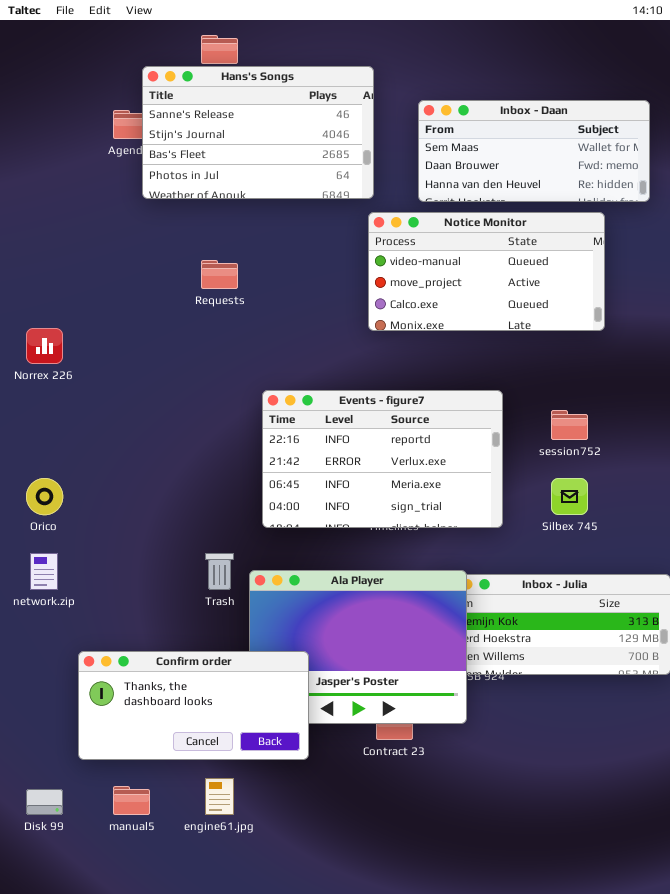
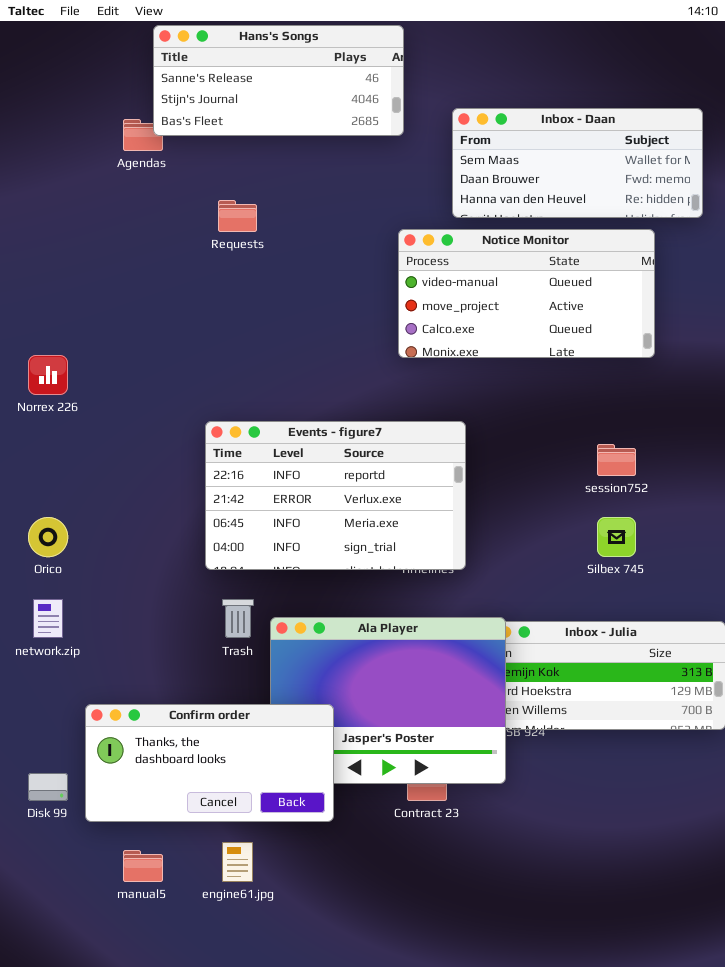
Hans's Songs: [142,66,374,199] -> [153,25,404,136], moved, resized
Requests: [201,260,238,289] -> [218,200,257,232], moved
Events - figure7: [262,390,503,528] -> [205,421,466,570], moved
Disk 99: [26,789,63,815] -> [28,773,68,801], moved

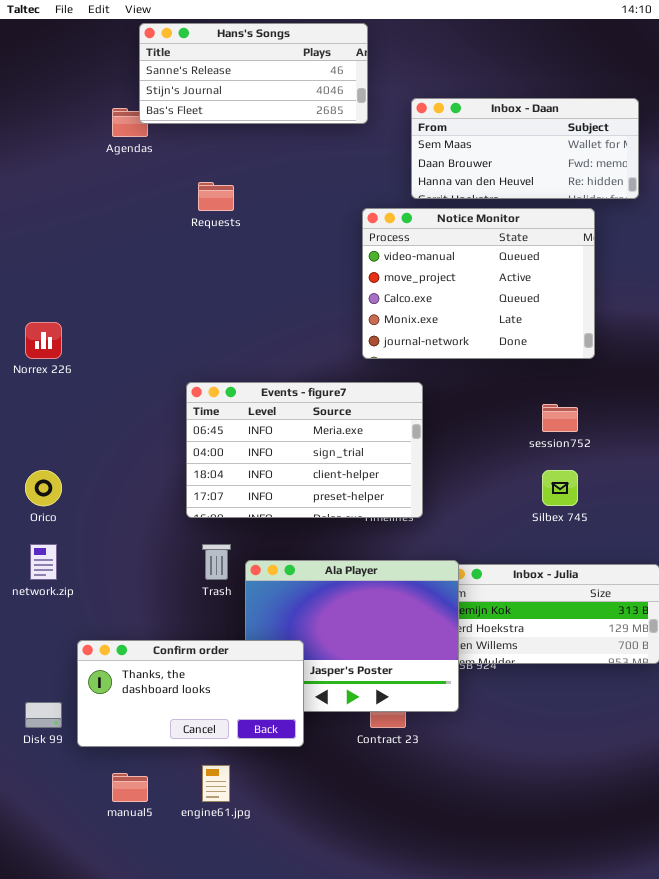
Notice Monitor: [398,229,655,358] -> [362,208,595,359], resized
Events - figure7: [205,421,466,570] -> [186,382,423,518], scrolled down 2 rows

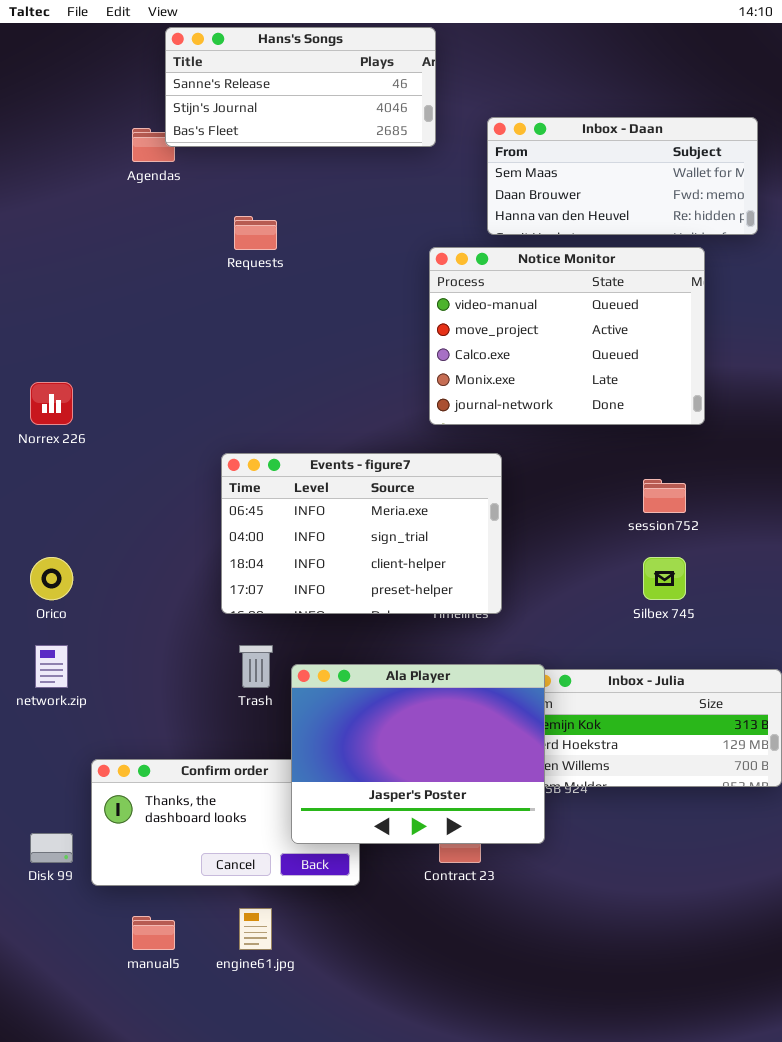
Ala Player: [245,560,459,712] -> [291,664,545,844], raised

